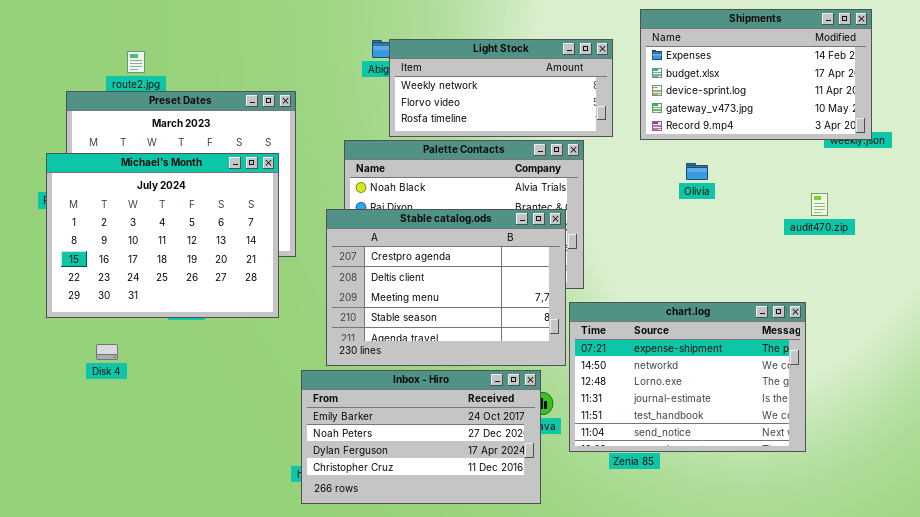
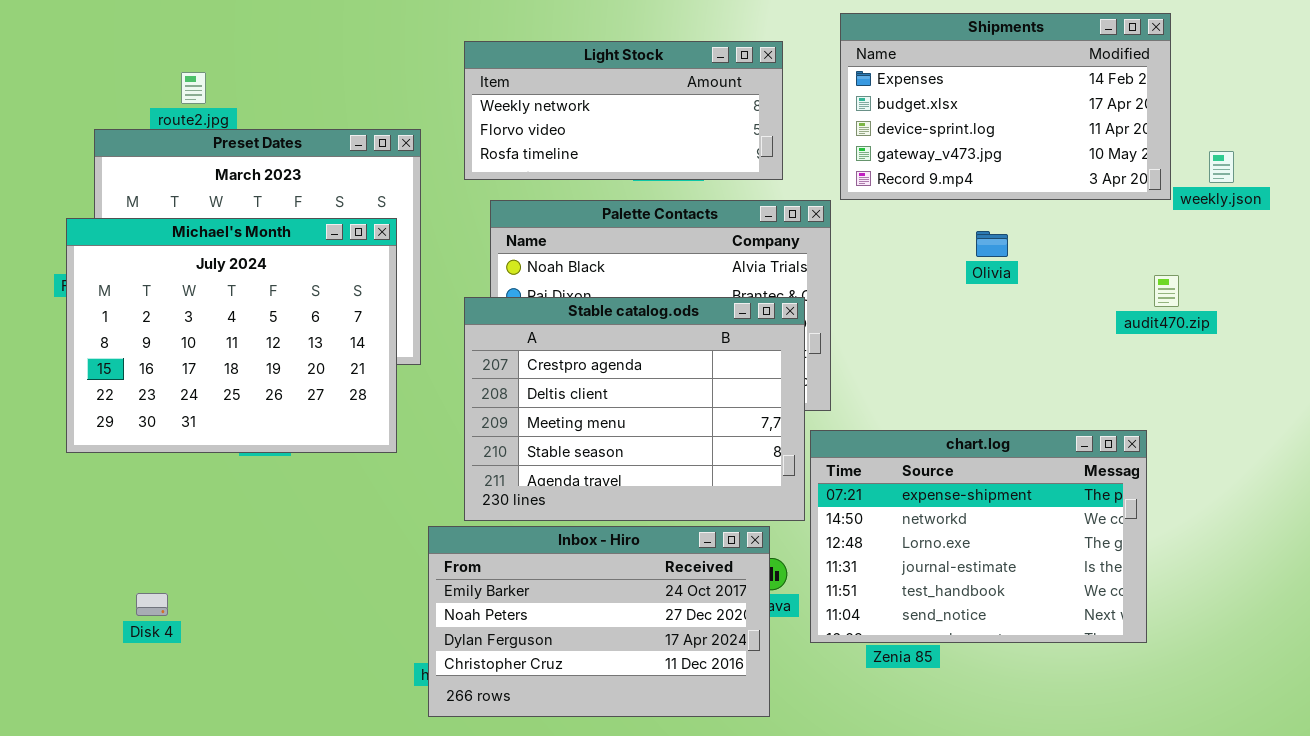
Shipments: [640,9,872,140] -> [840,13,1171,200], moved
Light Stock: [389,39,613,137] -> [464,41,783,180], moved
Disk 4: [96,344,118,360] -> [136,593,168,616], moved

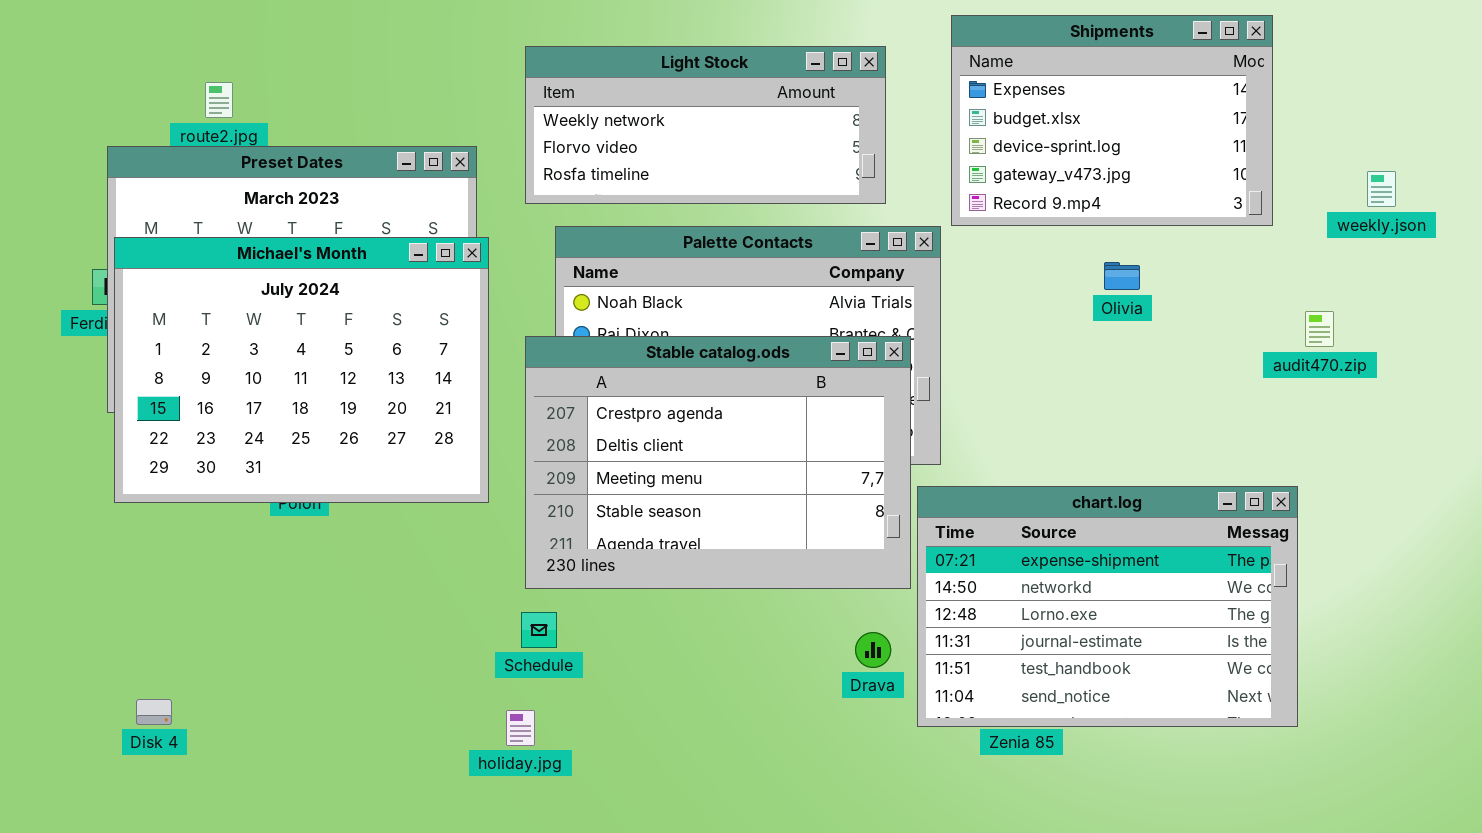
Shipments: [840,13,1171,200] -> [951,15,1273,226], resized
Michael's Month: [66,218,397,453] -> [114,237,489,503], moved
Inbox - Hiro: [428,526,770,717] -> none, closed
Disk 4: [136,593,168,616] -> [136,699,172,725], moved

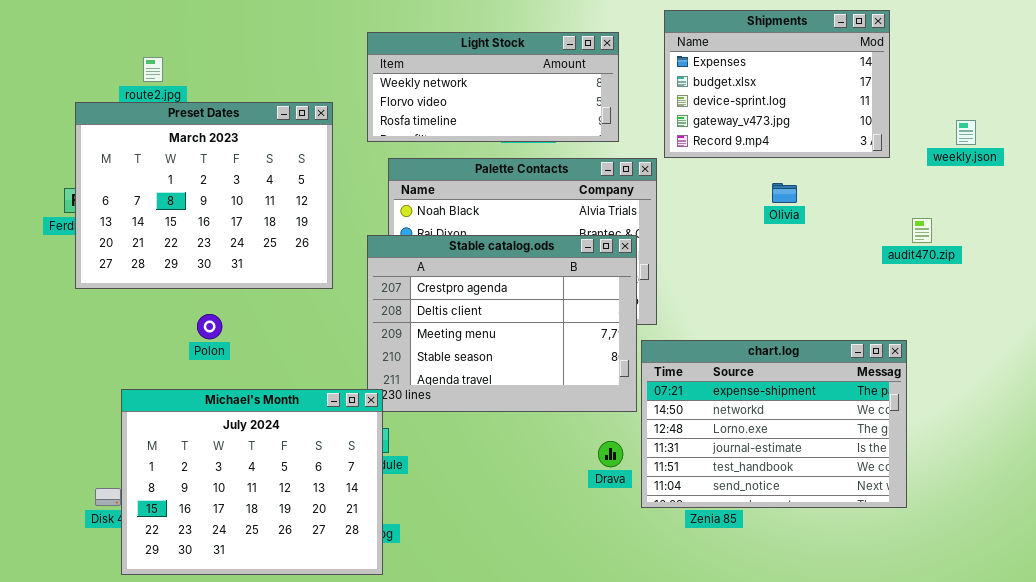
Michael's Month: [114,237,489,503] -> [121,389,383,575], moved

